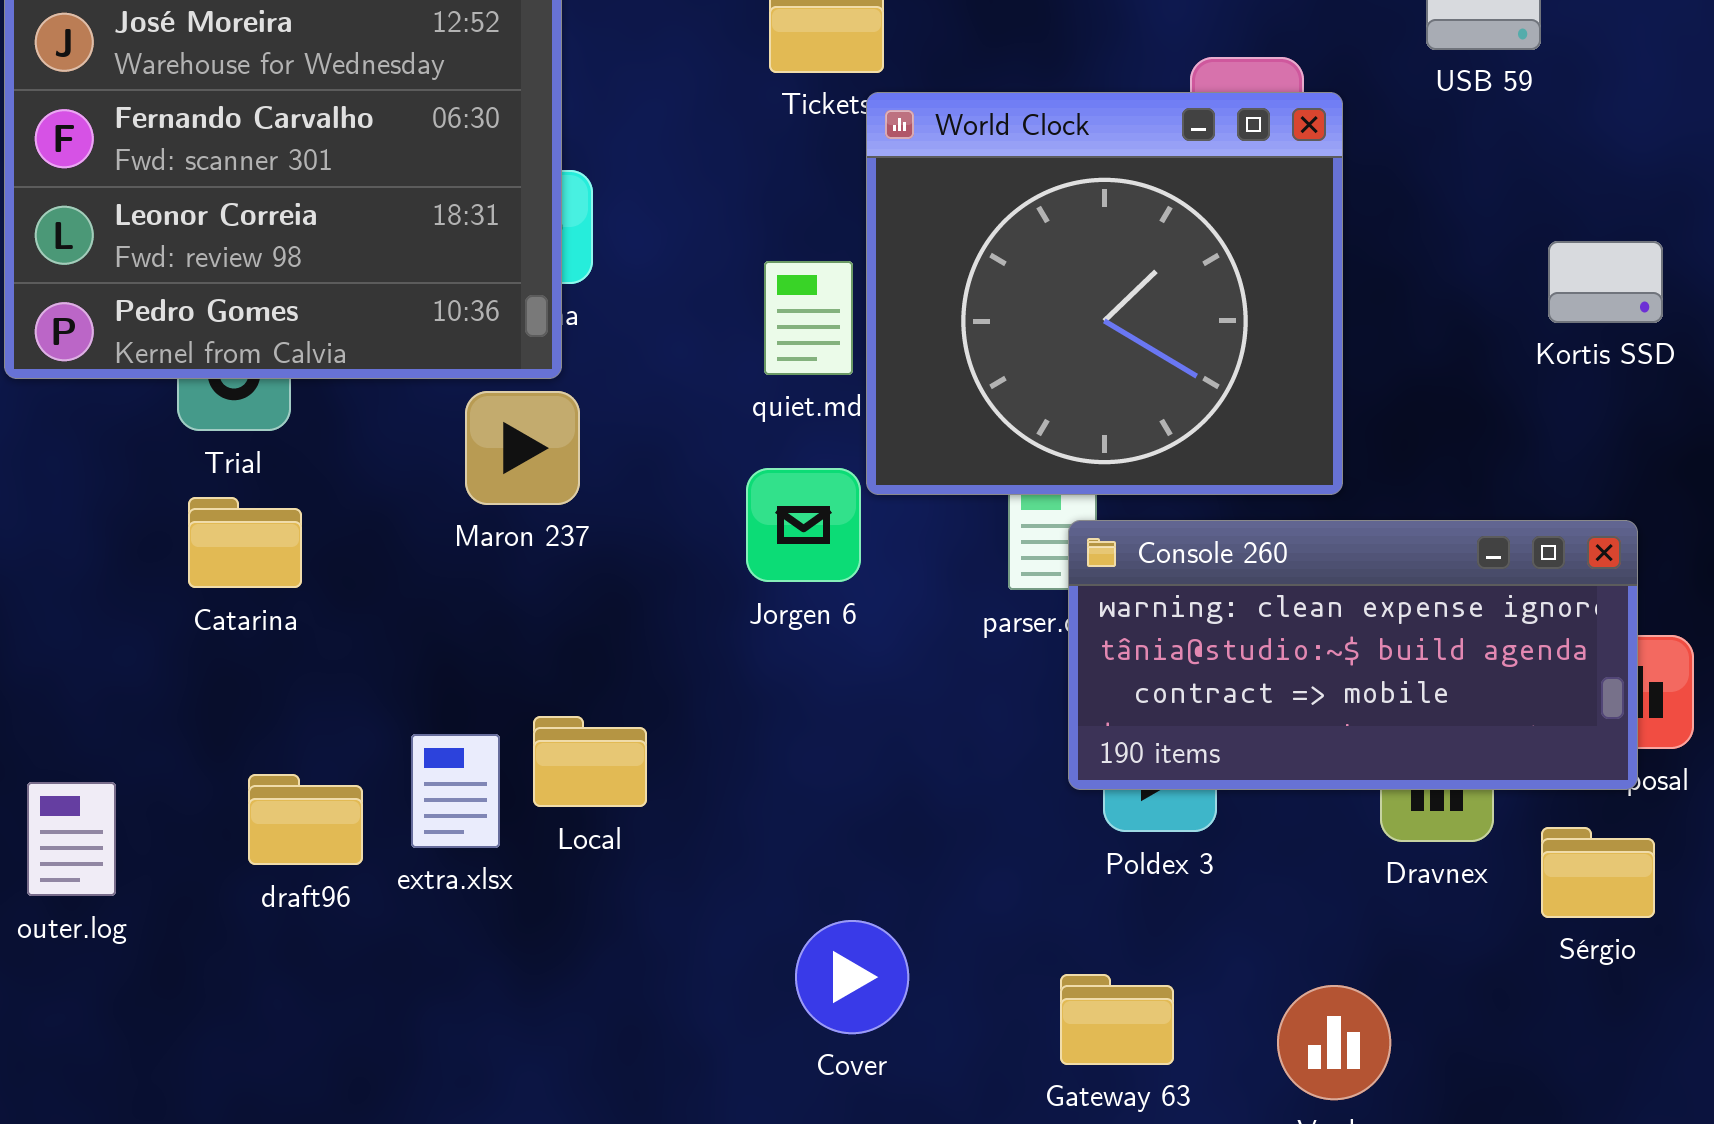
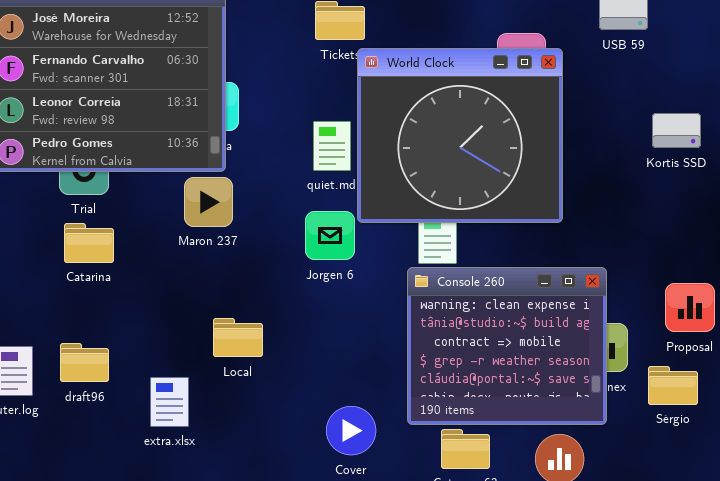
Console 260: [1068,520,1638,790] -> [407,267,607,425], moved, resized
extra.xlsx: [411,734,500,848] -> [150,377,189,427], moved
draft96: [248,774,363,865] -> [60,343,109,382], moved

